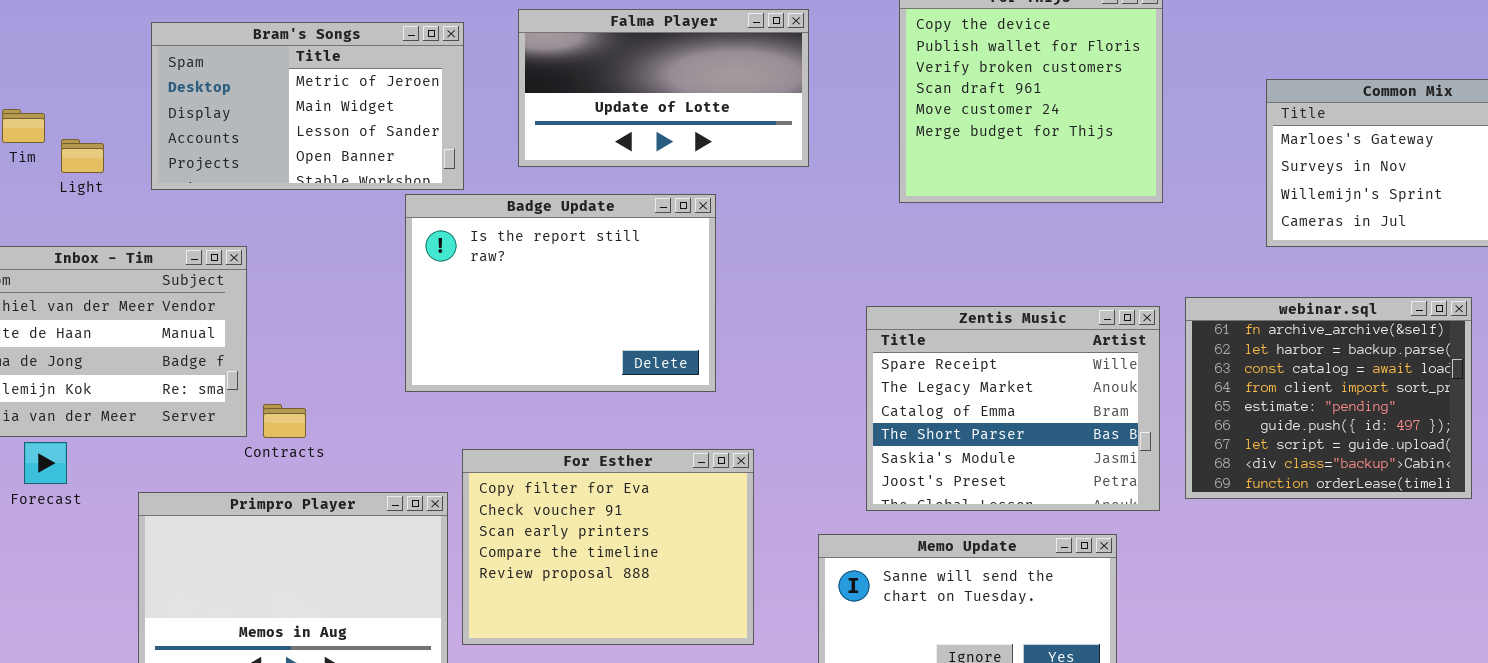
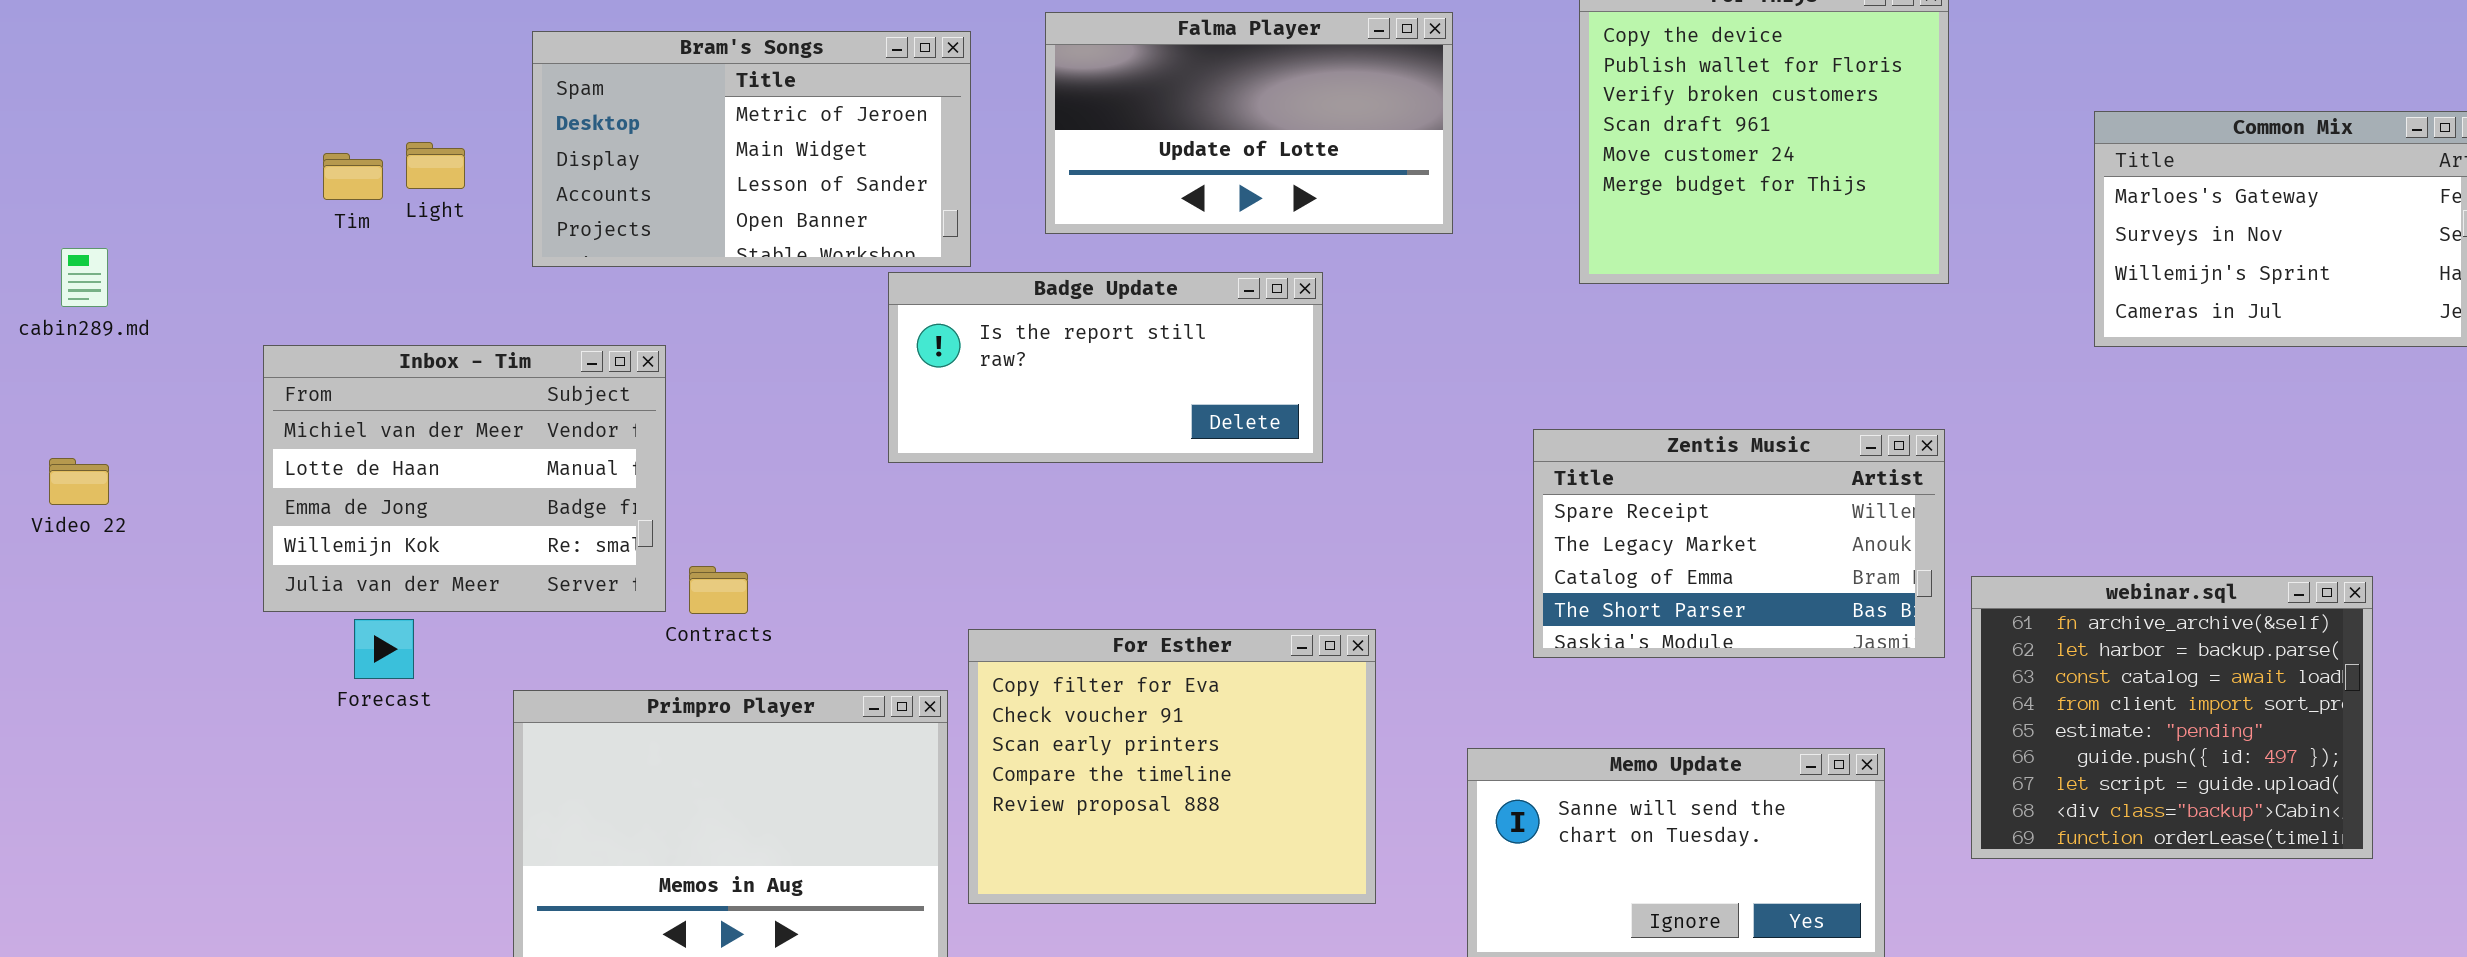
Light: [61,139,104,173] -> [406,142,465,189], moved
Badge Update: [405,194,716,392] -> [888,272,1323,463], resized
webinar.sql: [1185,297,1472,499] -> [1971,576,2373,859], moved
Zentis Music: [866,306,1160,511] -> [1533,429,1945,658], resized

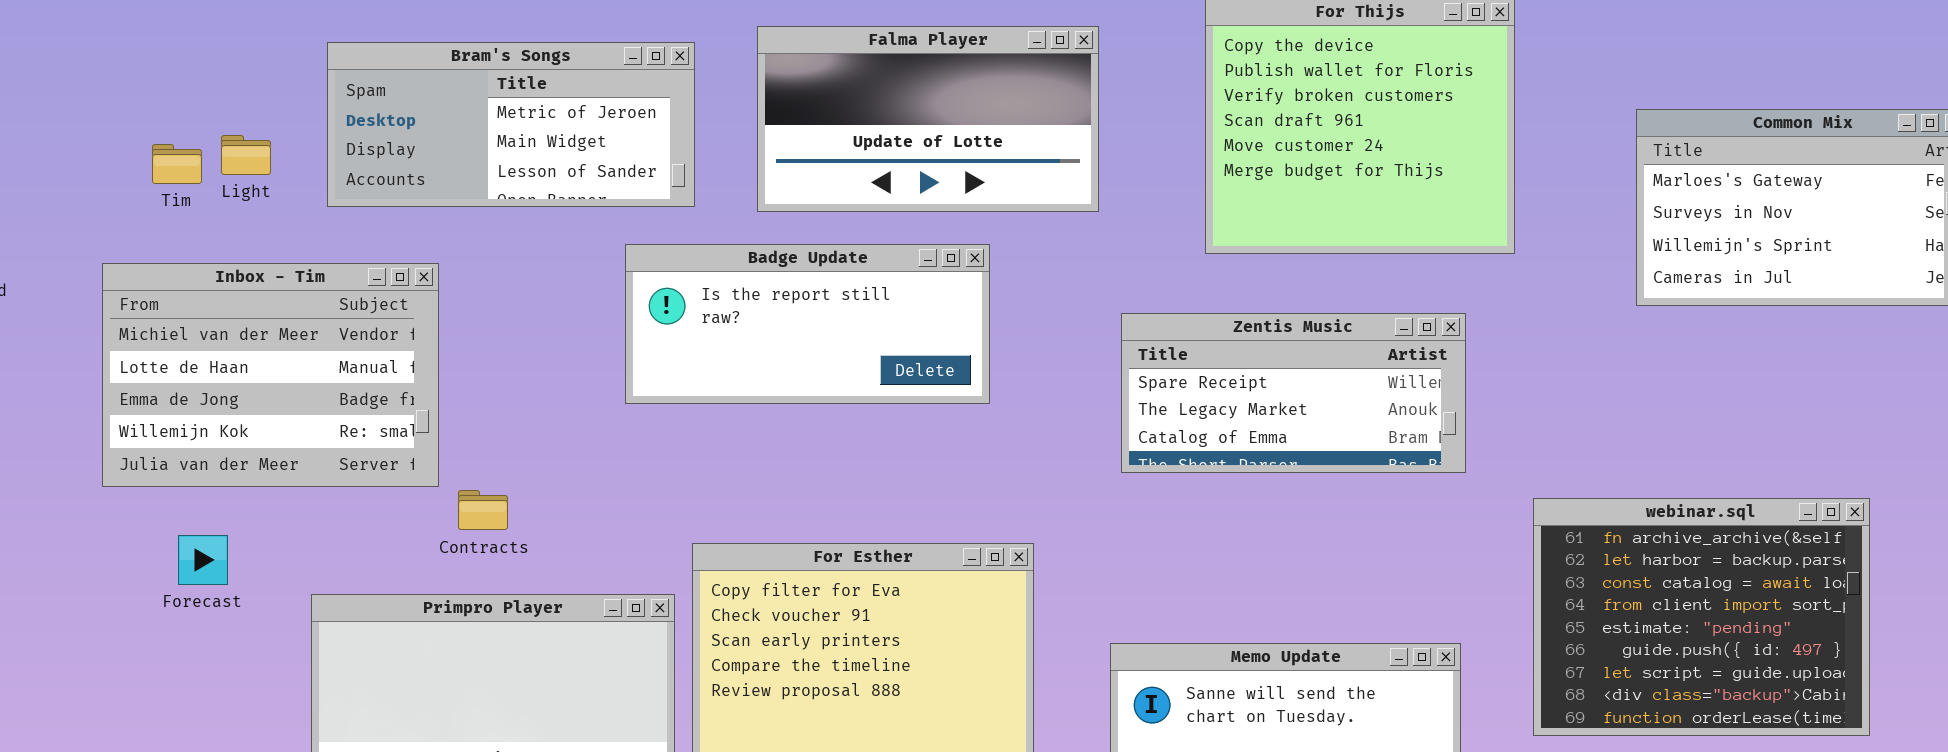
Bram's Songs: [532,31,971,267] -> [327,42,695,207], resized
Inbox - Tim: [263,345,666,612] -> [102,263,439,487], moved
Zentis Music: [1533,429,1945,658] -> [1121,313,1466,473], moved, resized

